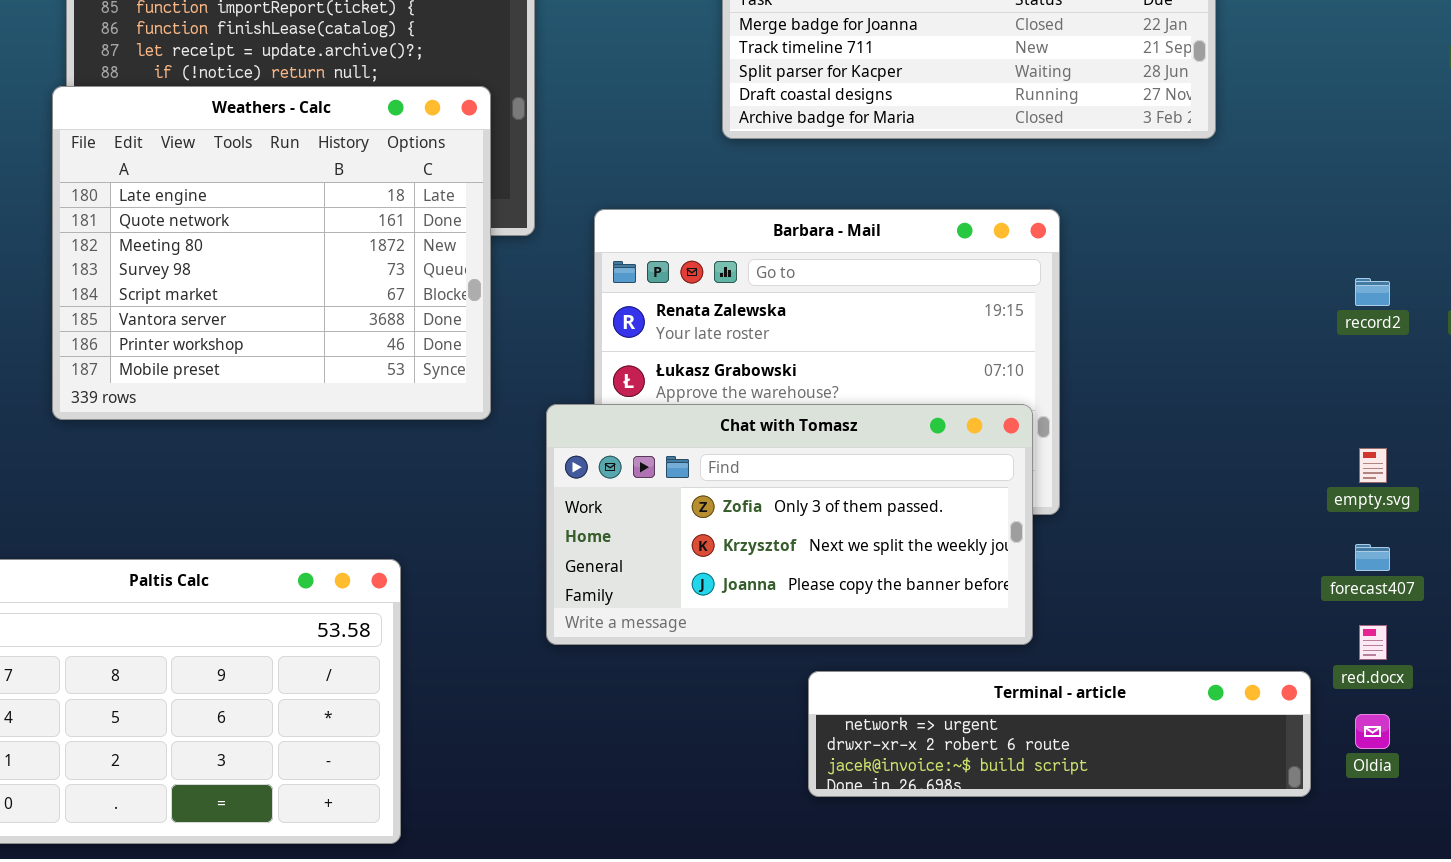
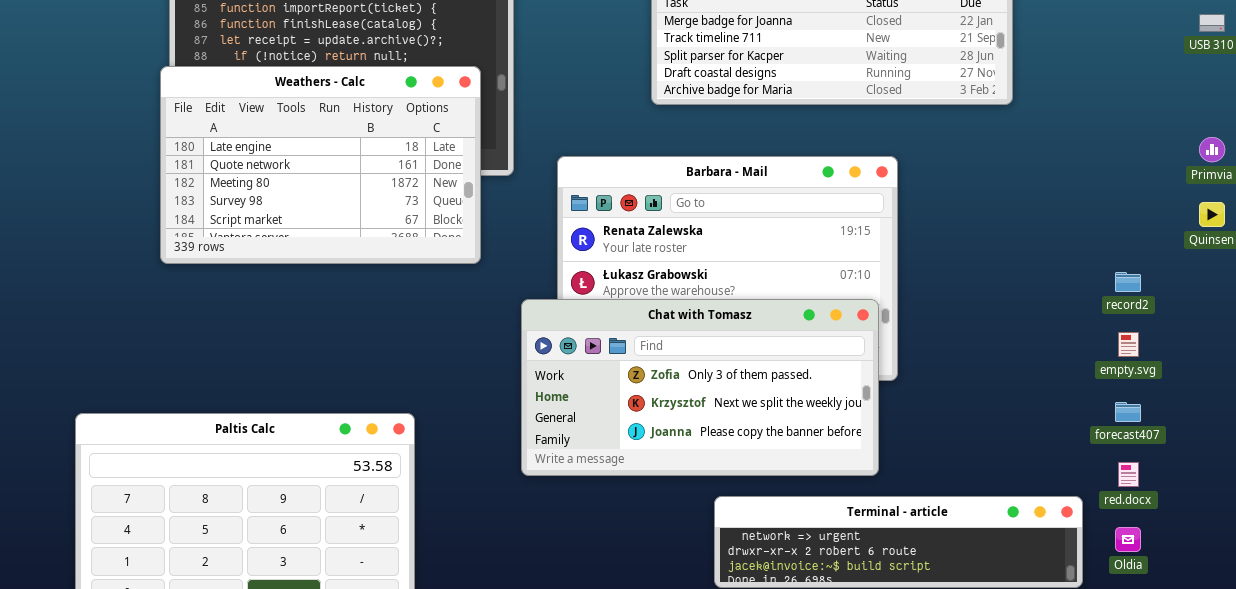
Weathers - Calc: [52,86,491,420] -> [160,66,481,264], resized
record2: [1355,278,1390,306] -> [1115,272,1141,292], moved

